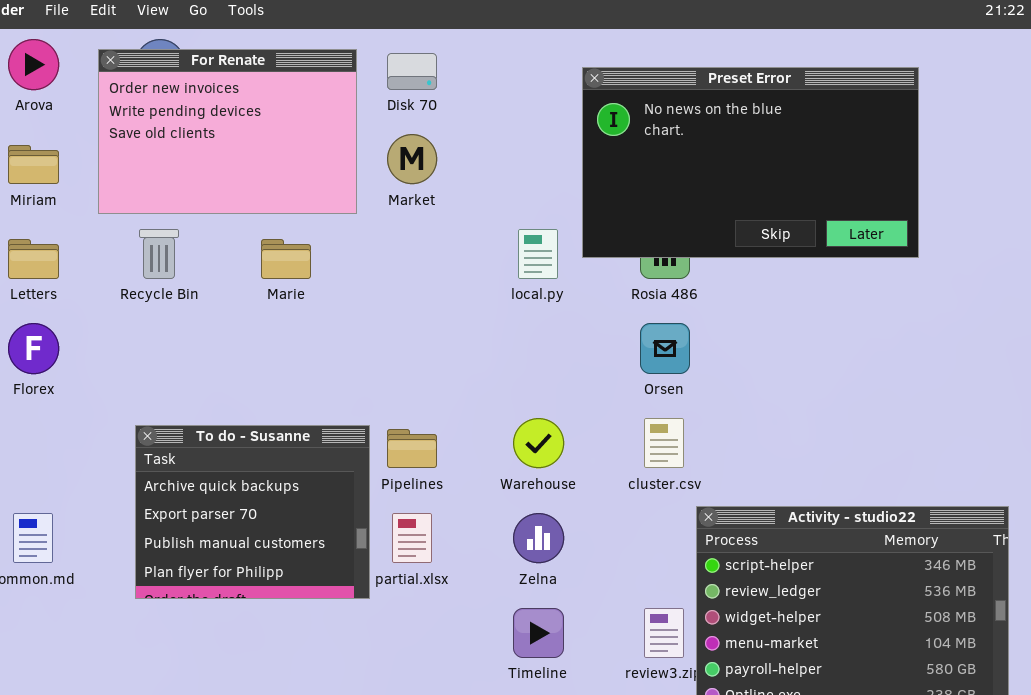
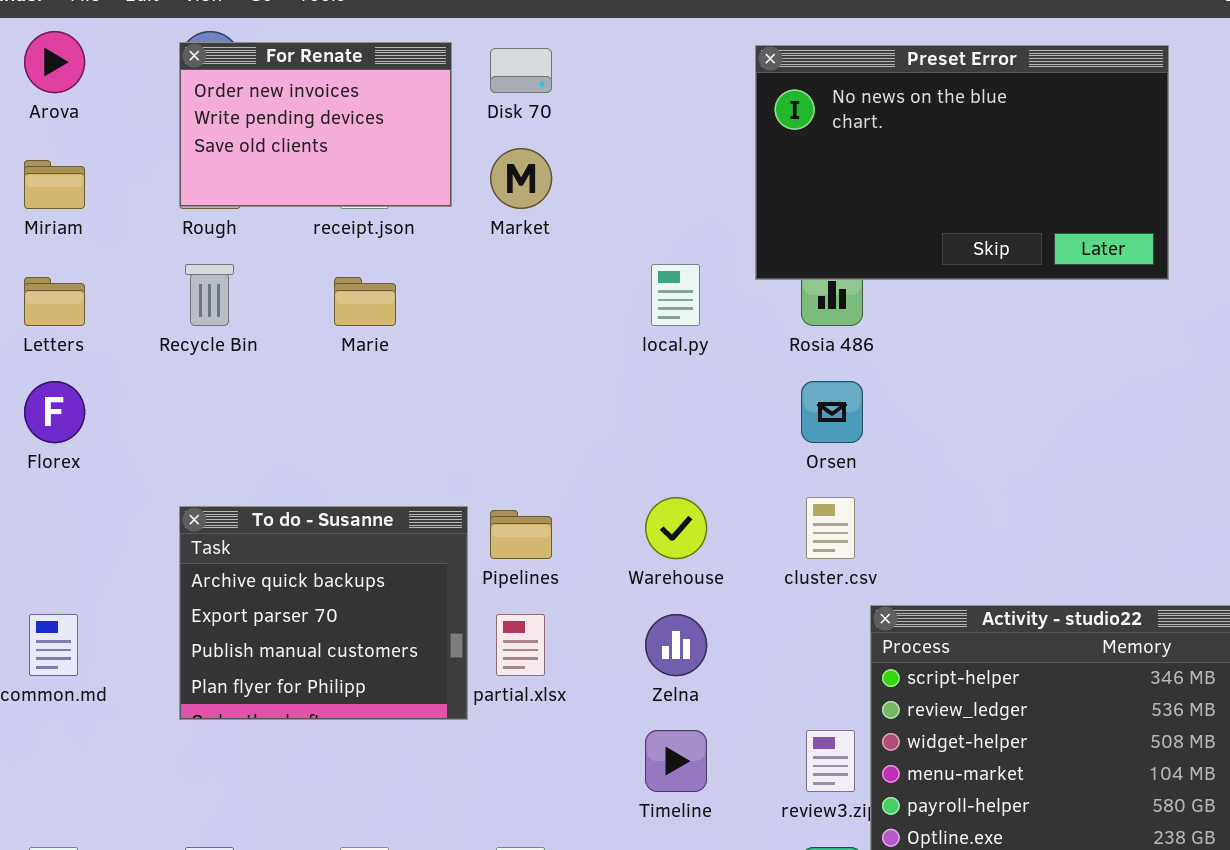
For Renate: [98,49,357,214] -> [179,42,452,207], resized
Preset Error: [582,67,919,258] -> [755,45,1169,280], moved

